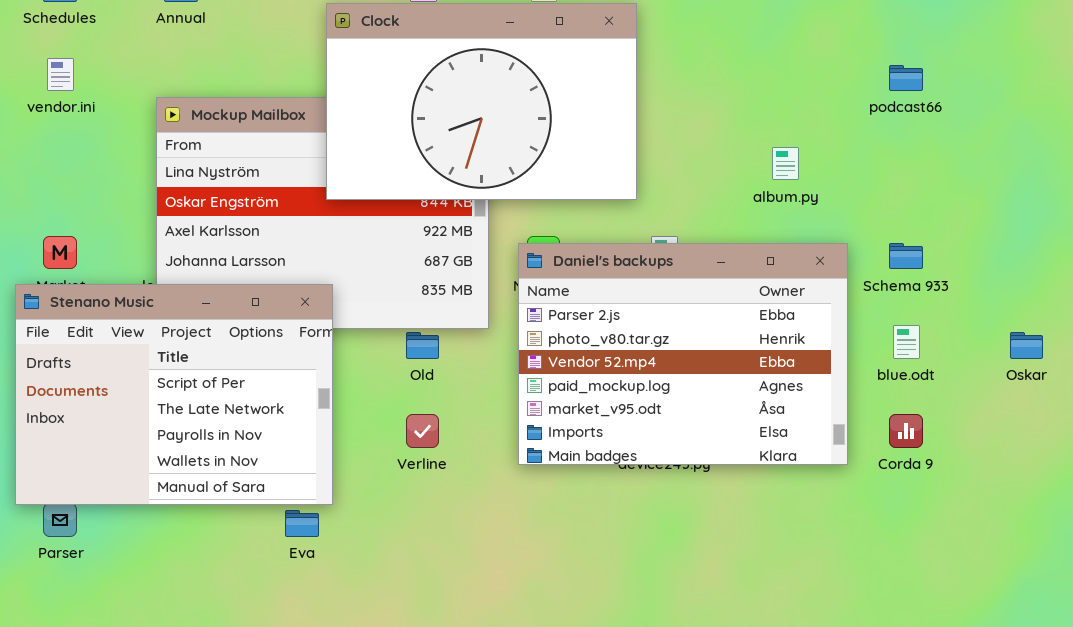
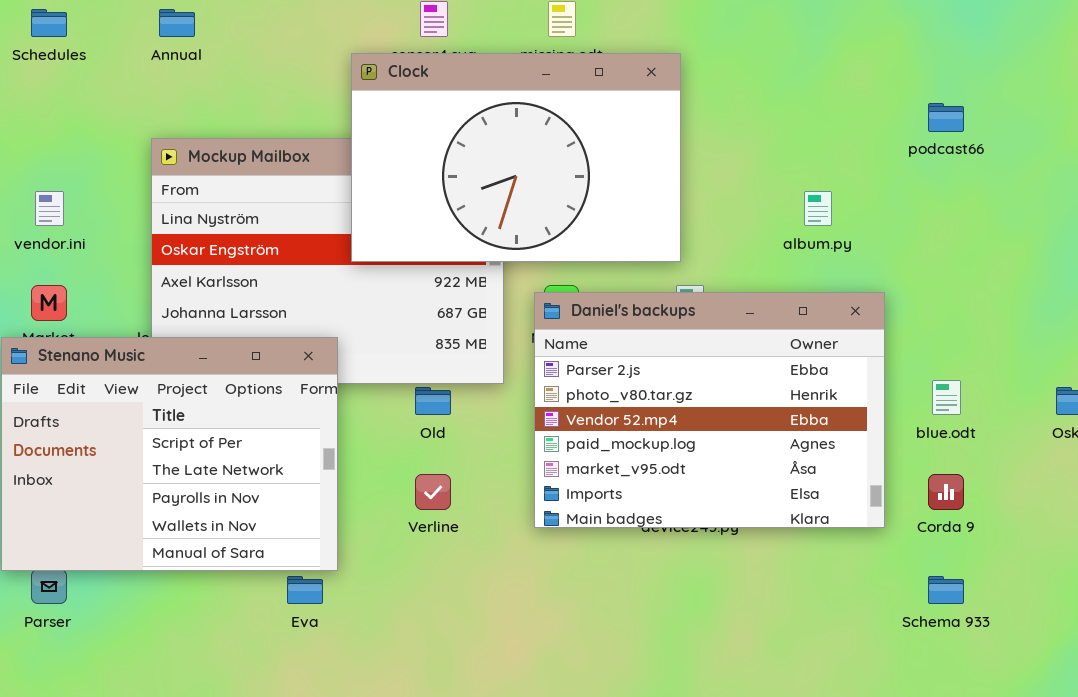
Clock: [326,3,637,200] -> [351,53,681,262], moved
vendor.ini: [47,58,74,91] -> [35,191,64,226], moved
Schema 933: [889,243,923,269] -> [928,576,964,604], moved

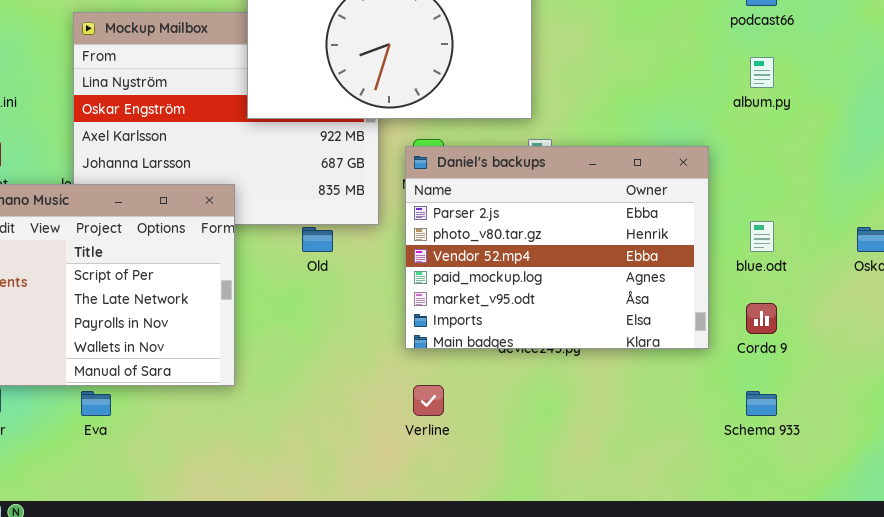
album.py: [804,191,832,226] -> [750,57,774,88], moved
Verline: [415,474,451,510] -> [413,385,444,416], moved
Eva: [287,576,323,604] -> [81,391,111,416], moved

